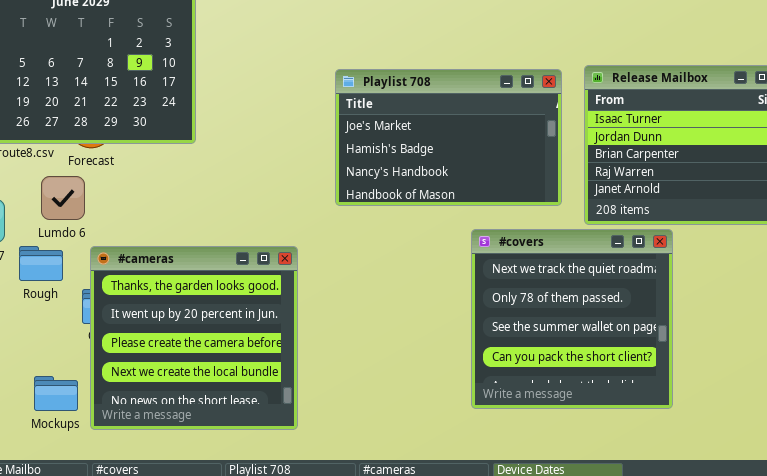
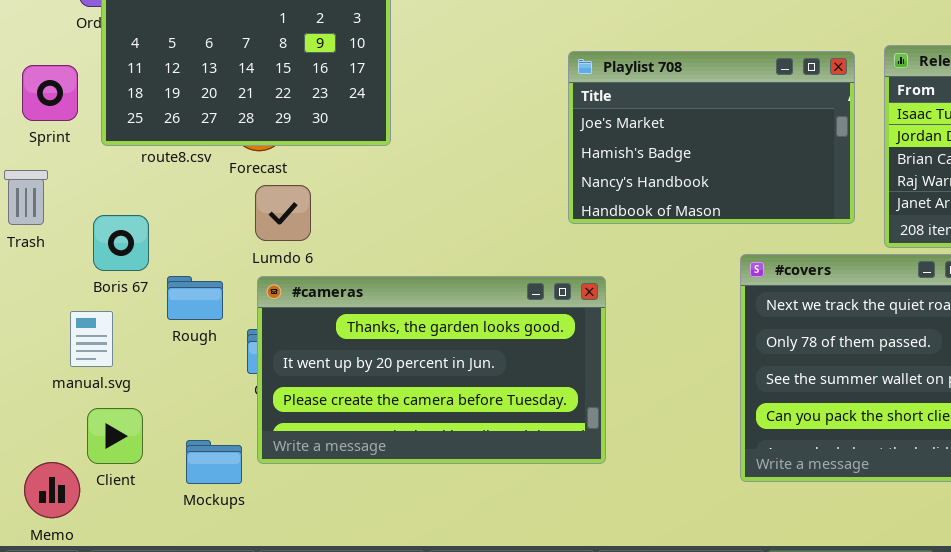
Lumdo 6: [41,176,85,220] -> [255,185,311,241], moved
#cameras: [90,246,298,430] -> [257,276,606,464], resized

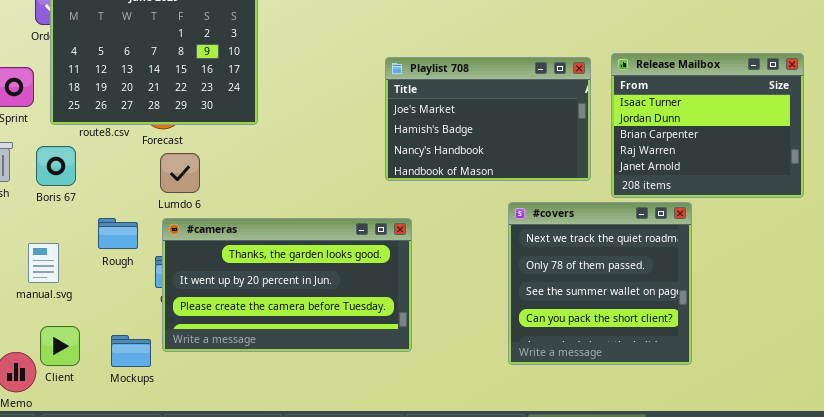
Boris 67: [93,215,149,271] -> [36,146,76,186], moved
Client: [87,408,143,464] -> [40,326,80,366], moved

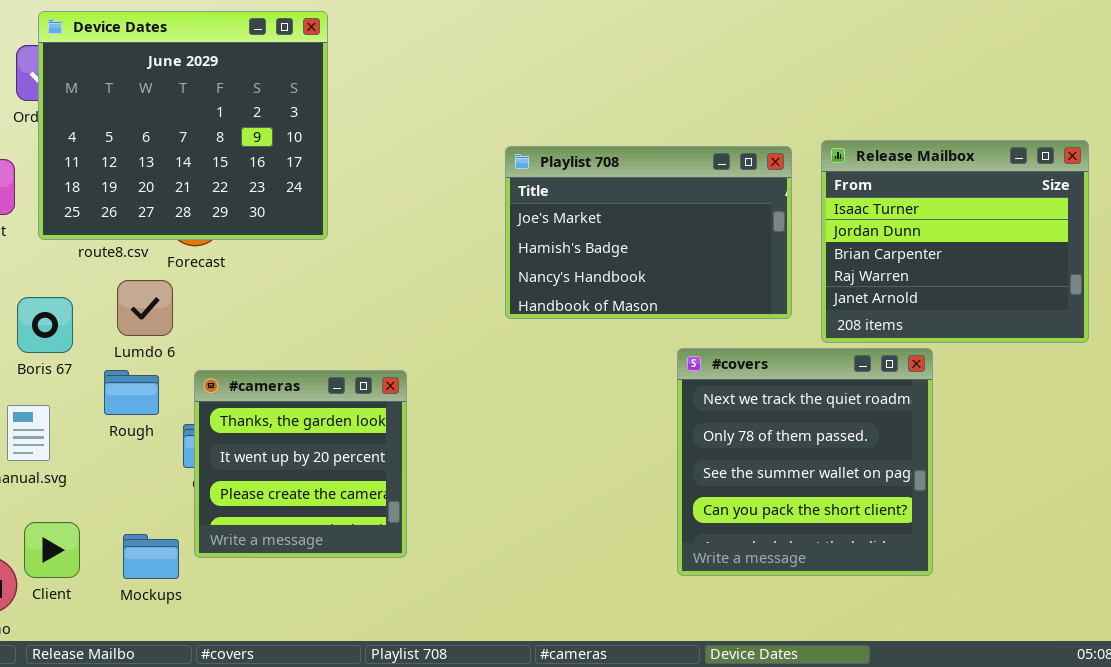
Boris 67: [36,146,76,186] -> [17,297,73,353], moved
Lumdo 6: [160,153,200,193] -> [117,280,173,336], moved
#cameras: [162,218,412,352] -> [194,370,407,558], resized

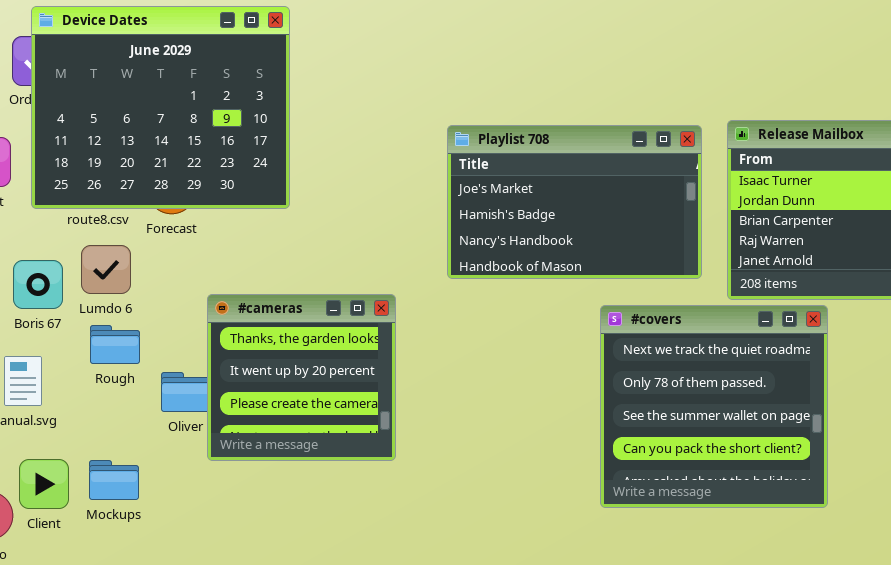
Lumdo 6: [117,280,173,336] -> [81,245,131,294], moved
#cameras: [194,370,407,558] -> [207,294,396,461], moved
Mockups: [123,534,179,579] -> [89,460,139,500], moved

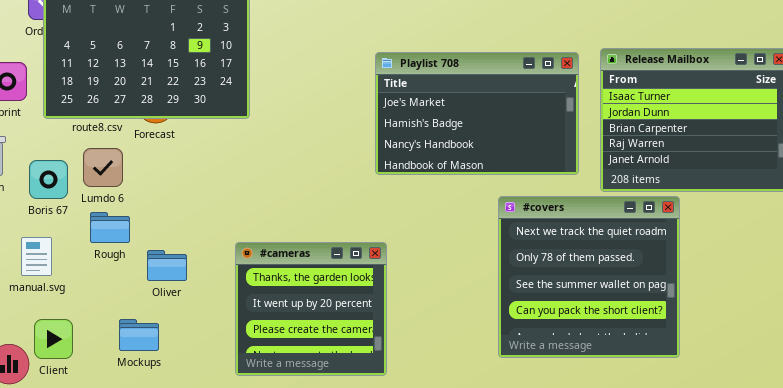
#cameras: [207,294,396,461] -> [235,242,387,376], moved
Mockups: [89,460,139,500] -> [119,319,159,351], moved

